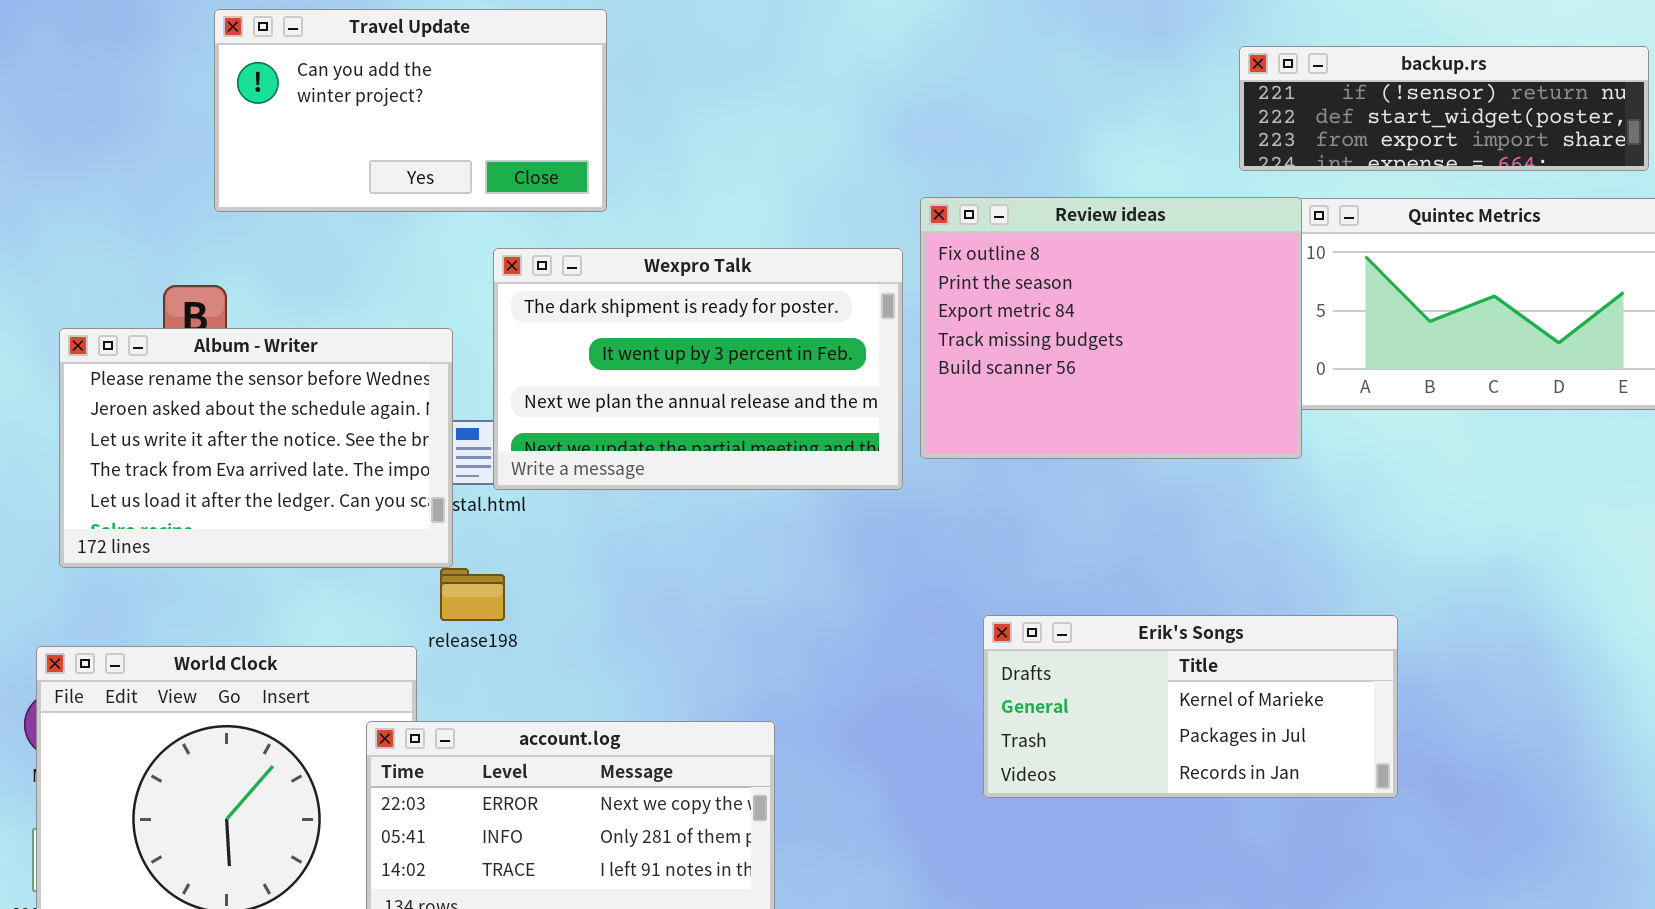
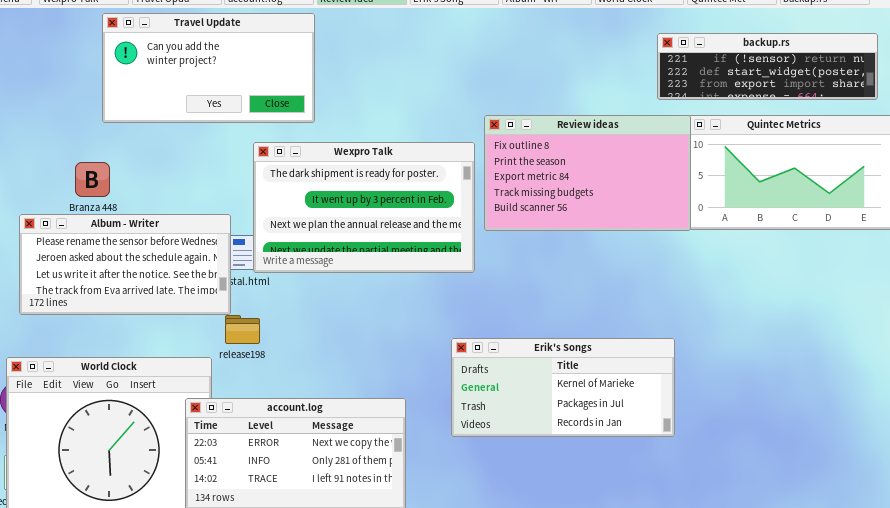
Review ideas: [920,197,1302,459] -> [484,115,691,231], resized
Album - Writer: [59,328,453,568] -> [19,214,231,315], resized
Erik's Songs: [983,615,1398,798] -> [451,338,675,437], moved

